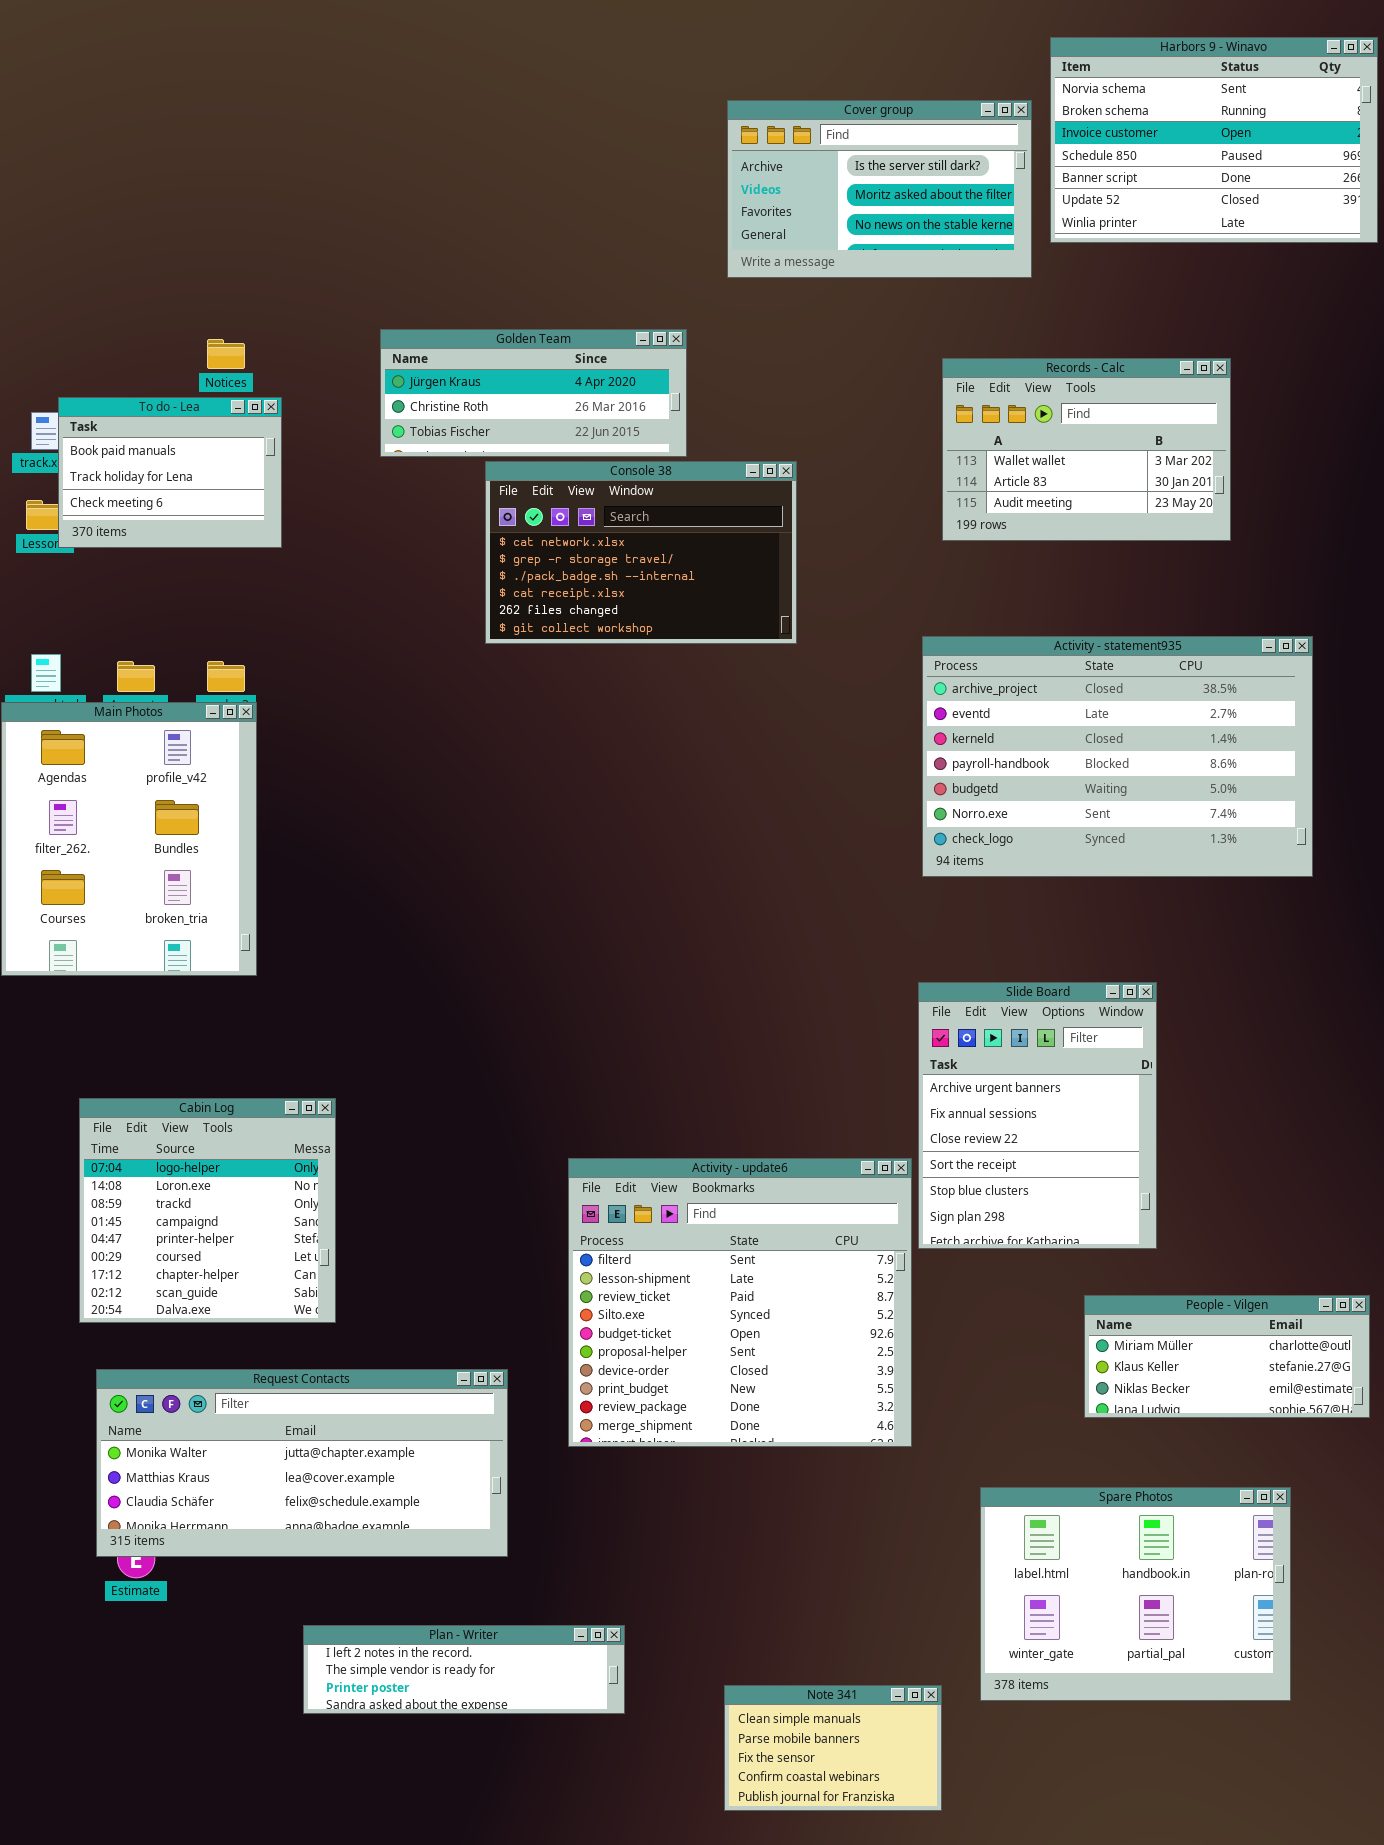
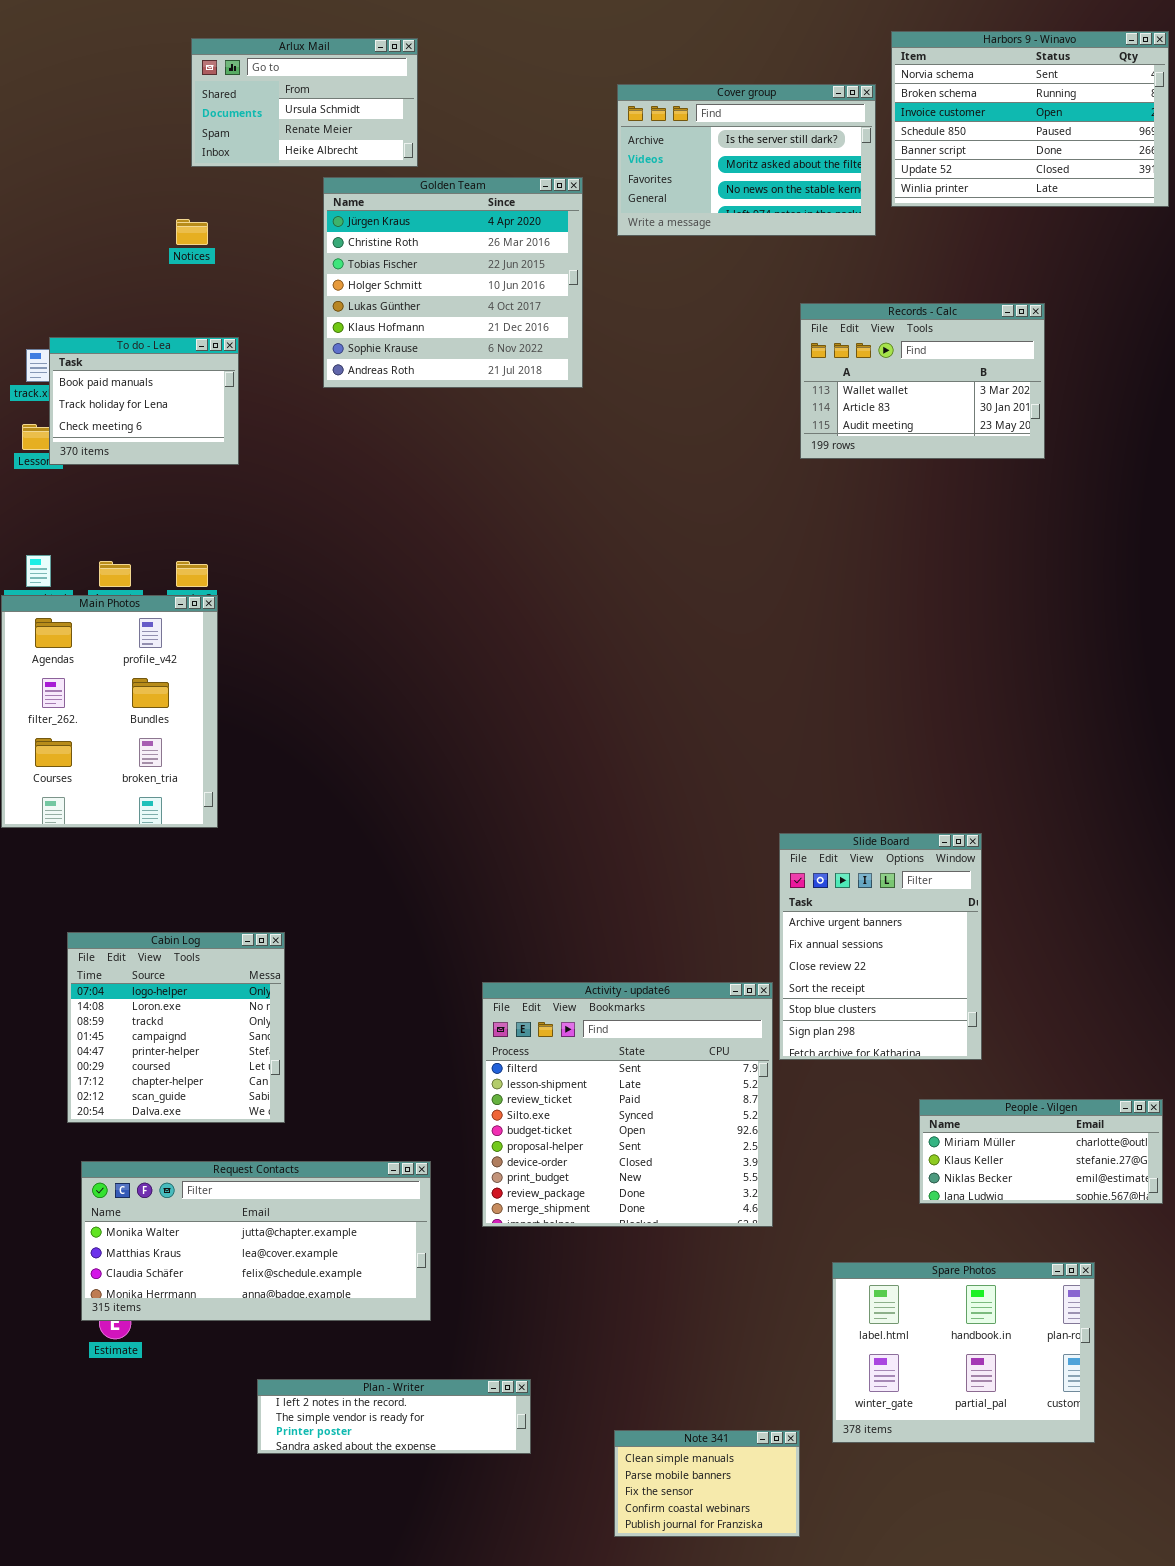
Arlux Mail: none -> [191,38,418,167], opened
Golden Team: [380,329,687,457] -> [323,177,583,388], resized
Notices: [207,339,245,369] -> [176,219,208,245], moved
Console 38: [485,461,797,644] -> none, closed
Activity - statement935: [922,636,1313,877] -> none, closed

